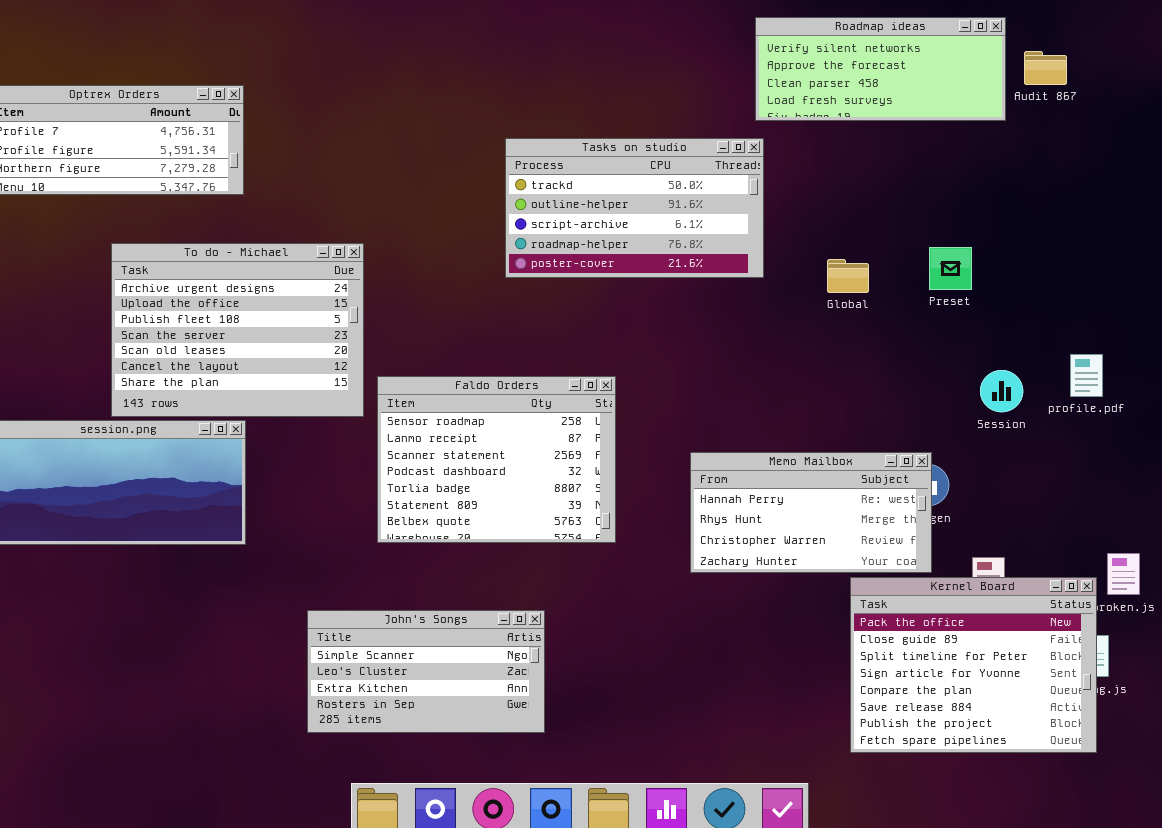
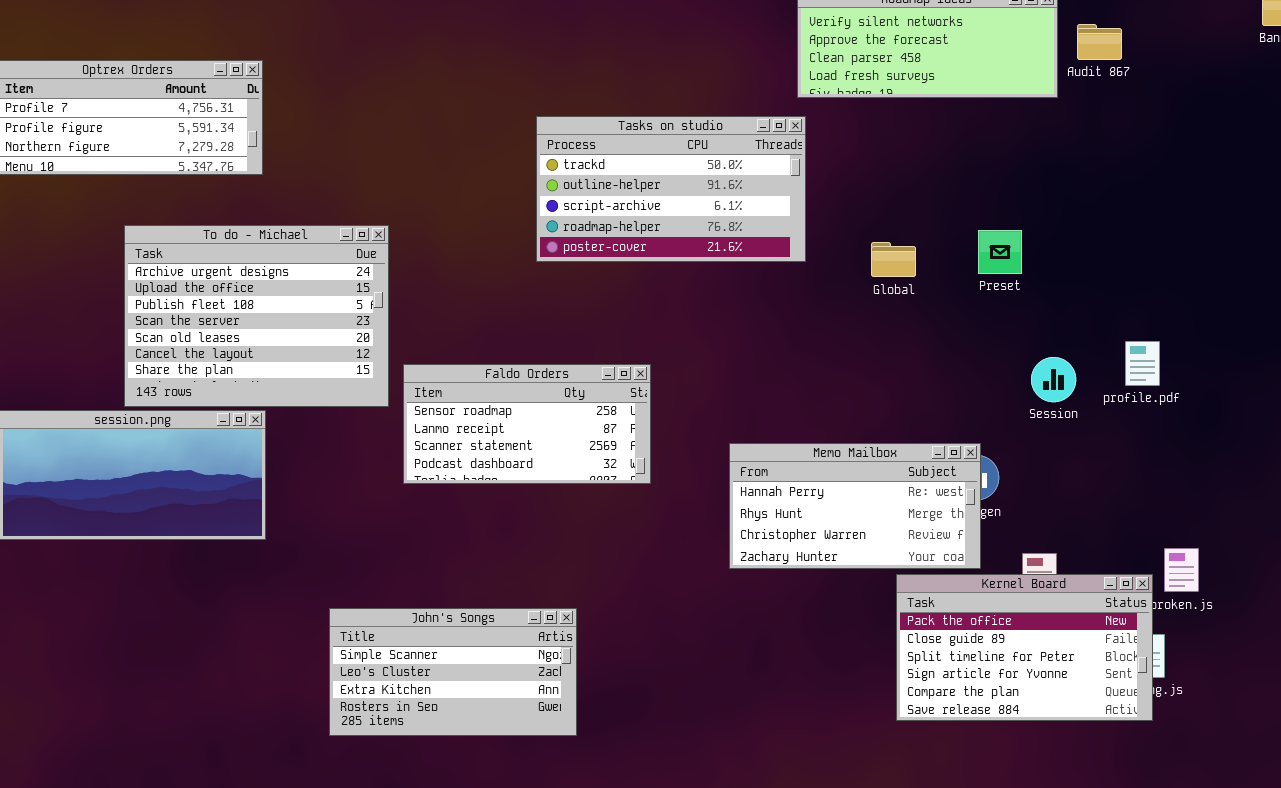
Faldo Orders: [377,376,616,543] -> [403,364,651,484], resized
Kernel Board: [850,577,1097,753] -> [896,574,1153,721], resized

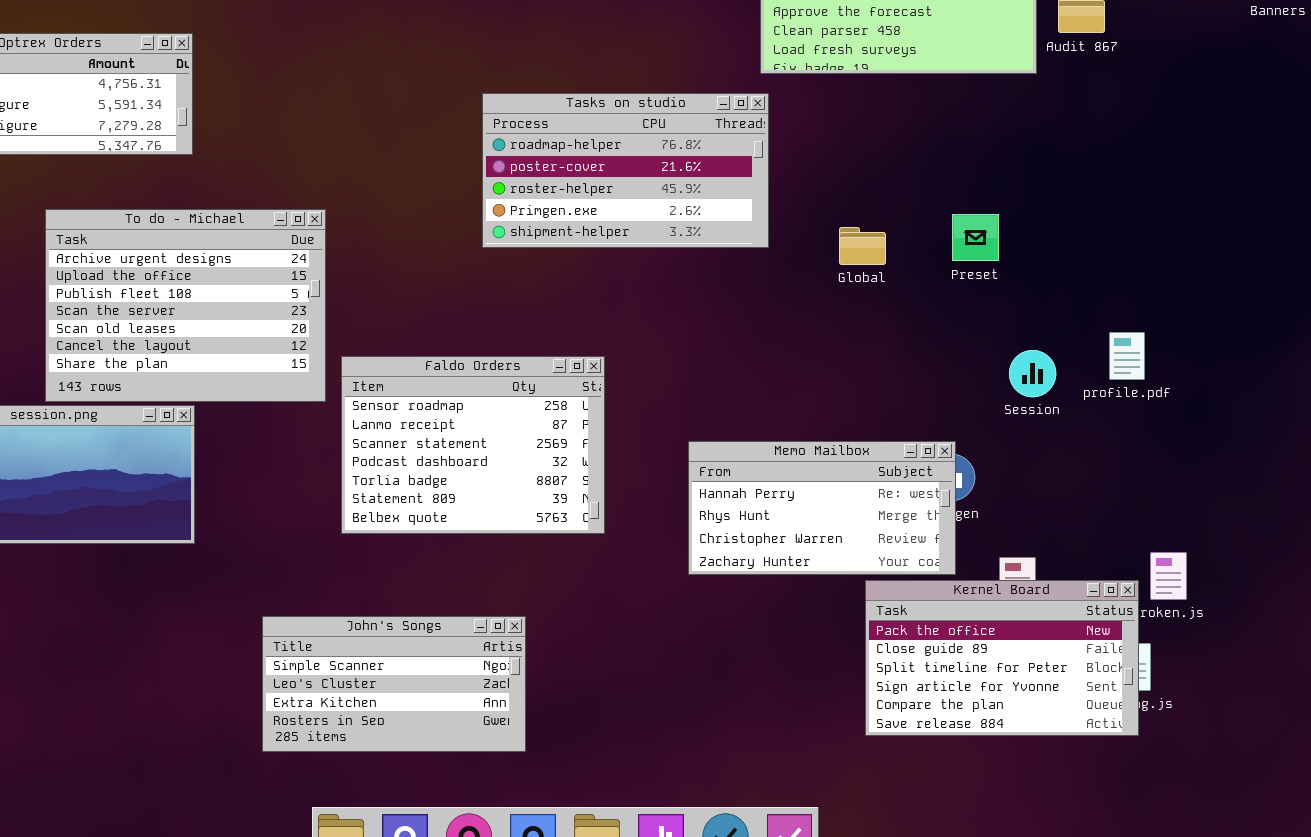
Tasks on studio: [536,116,806,262] -> [482,93,769,248], scrolled down 3 rows
Faldo Orders: [403,364,651,484] -> [341,356,605,534], resized

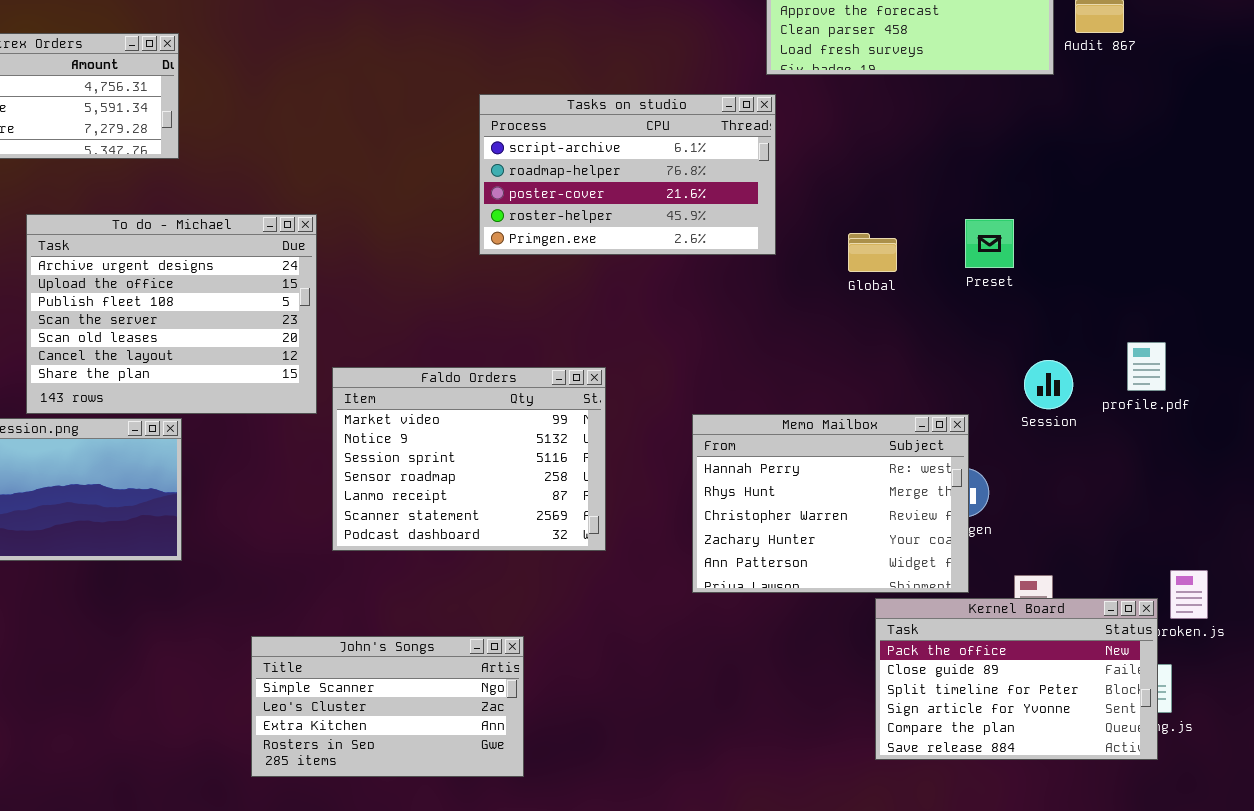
Tasks on studio: [482,93,769,248] -> [479,94,776,255], scrolled up 1 row
Faldo Orders: [341,356,605,534] -> [332,367,606,551], scrolled up 3 rows
Memo Mailbox: [688,441,956,575] -> [692,414,969,593], resized

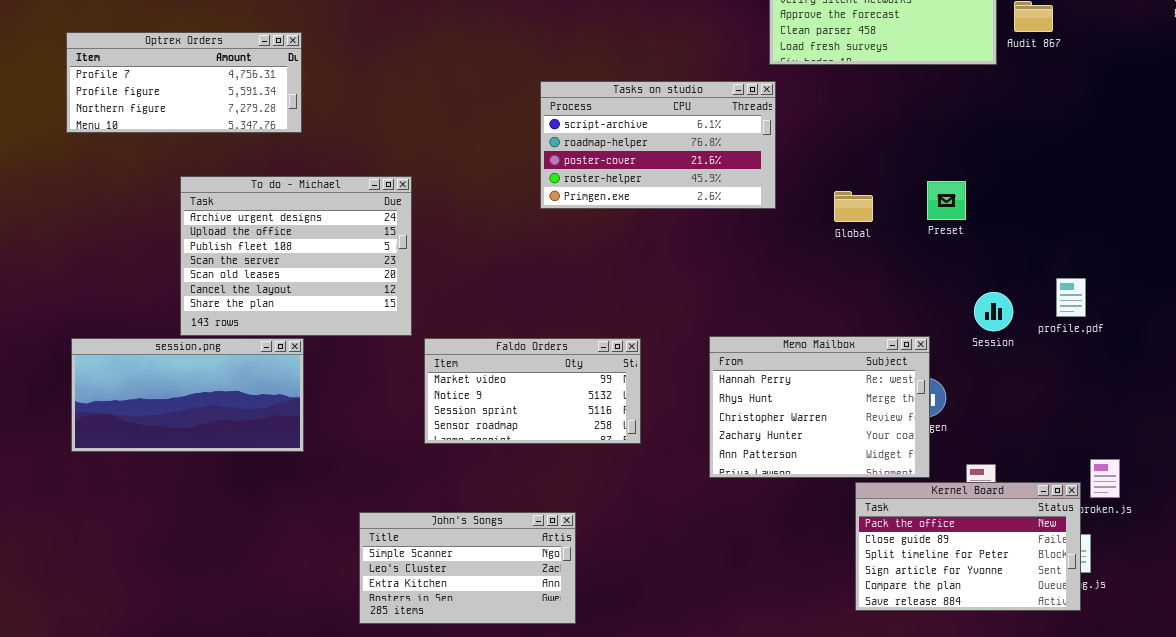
Faldo Orders: [332,367,606,551] -> [424,338,641,444], resized

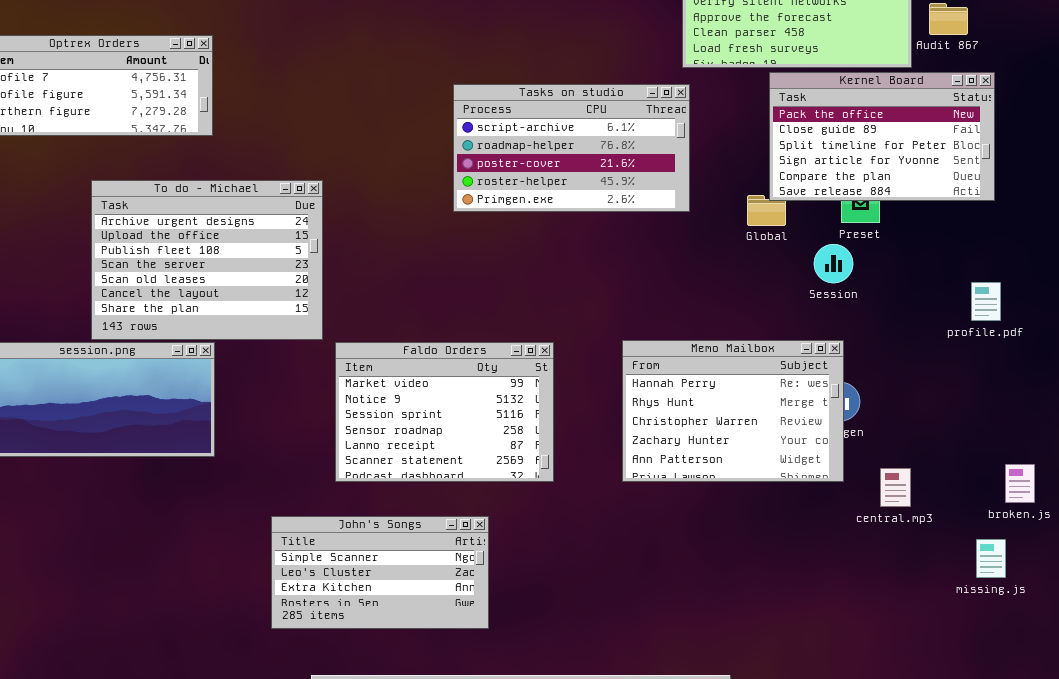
Session: [974,292,1013,331] -> [814,244,853,283], moved
Faldo Orders: [424,338,641,444] -> [335,342,554,482], resized
Kernel Board: [855,482,1081,611] -> [769,72,995,201], moved

